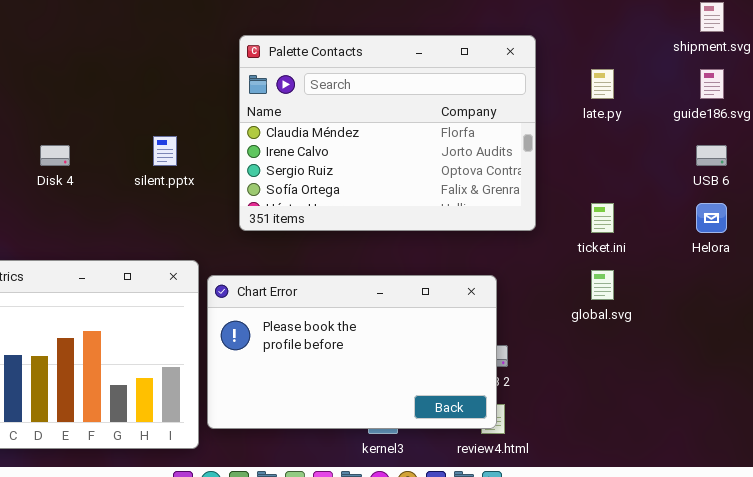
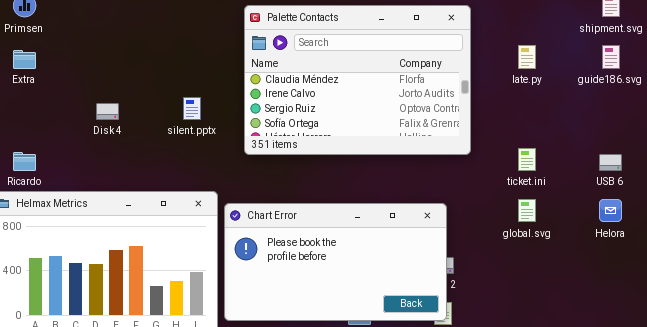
Palette Contacts: [239,35,536,231] -> [244,5,471,155], moved
USB 6: [696,145,727,166] -> [599,154,622,171], moved
Helora: [696,203,727,233] -> [599,199,622,222], moved

